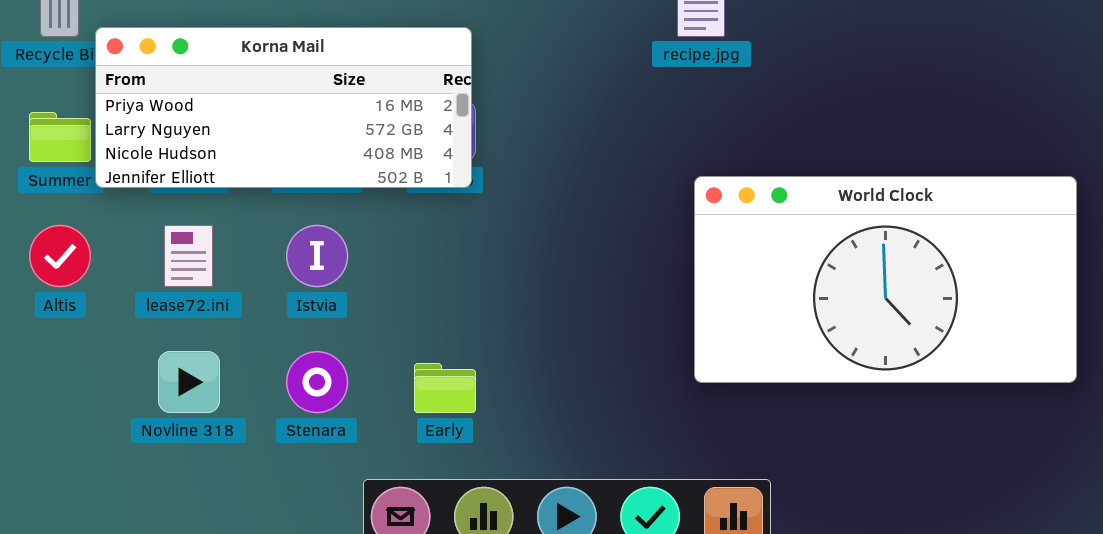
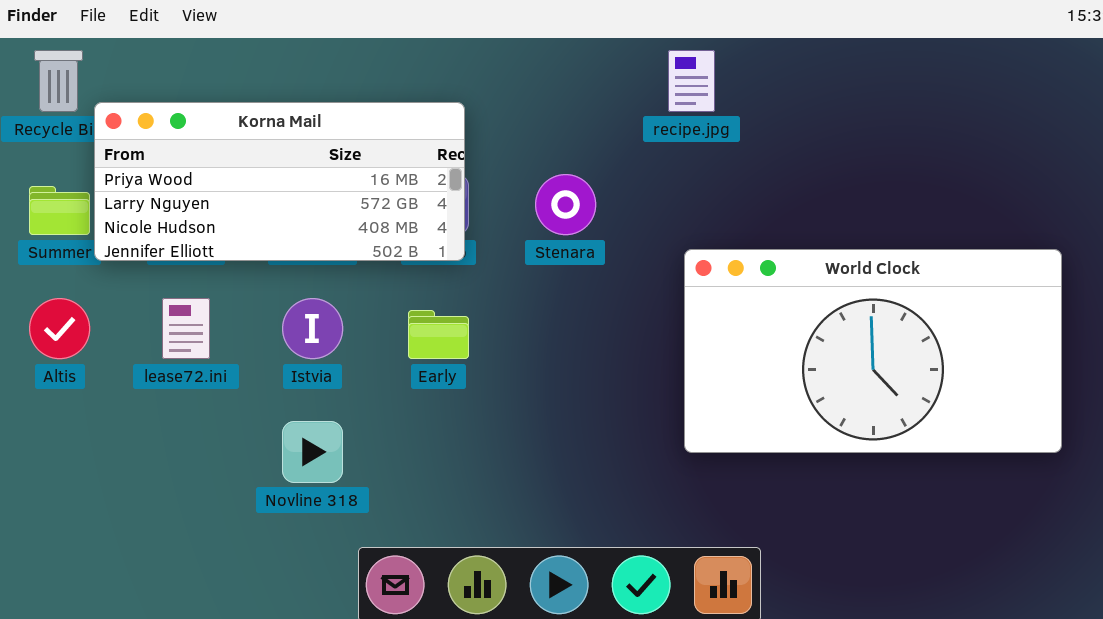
Novline 318: [158,351,220,413] -> [282,421,343,483], moved
Stenara: [286,351,348,413] -> [535,174,596,235], moved
Early: [414,363,476,413] -> [408,310,469,359], moved

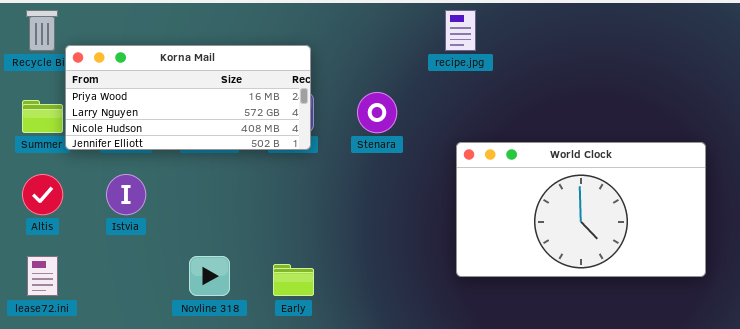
lease72.ini: [162,298,210,359] -> [27,256,58,296], moved
Istvia: [282,298,343,359] -> [106,174,146,215], moved
Early: [408,310,469,359] -> [273,264,314,296], moved

